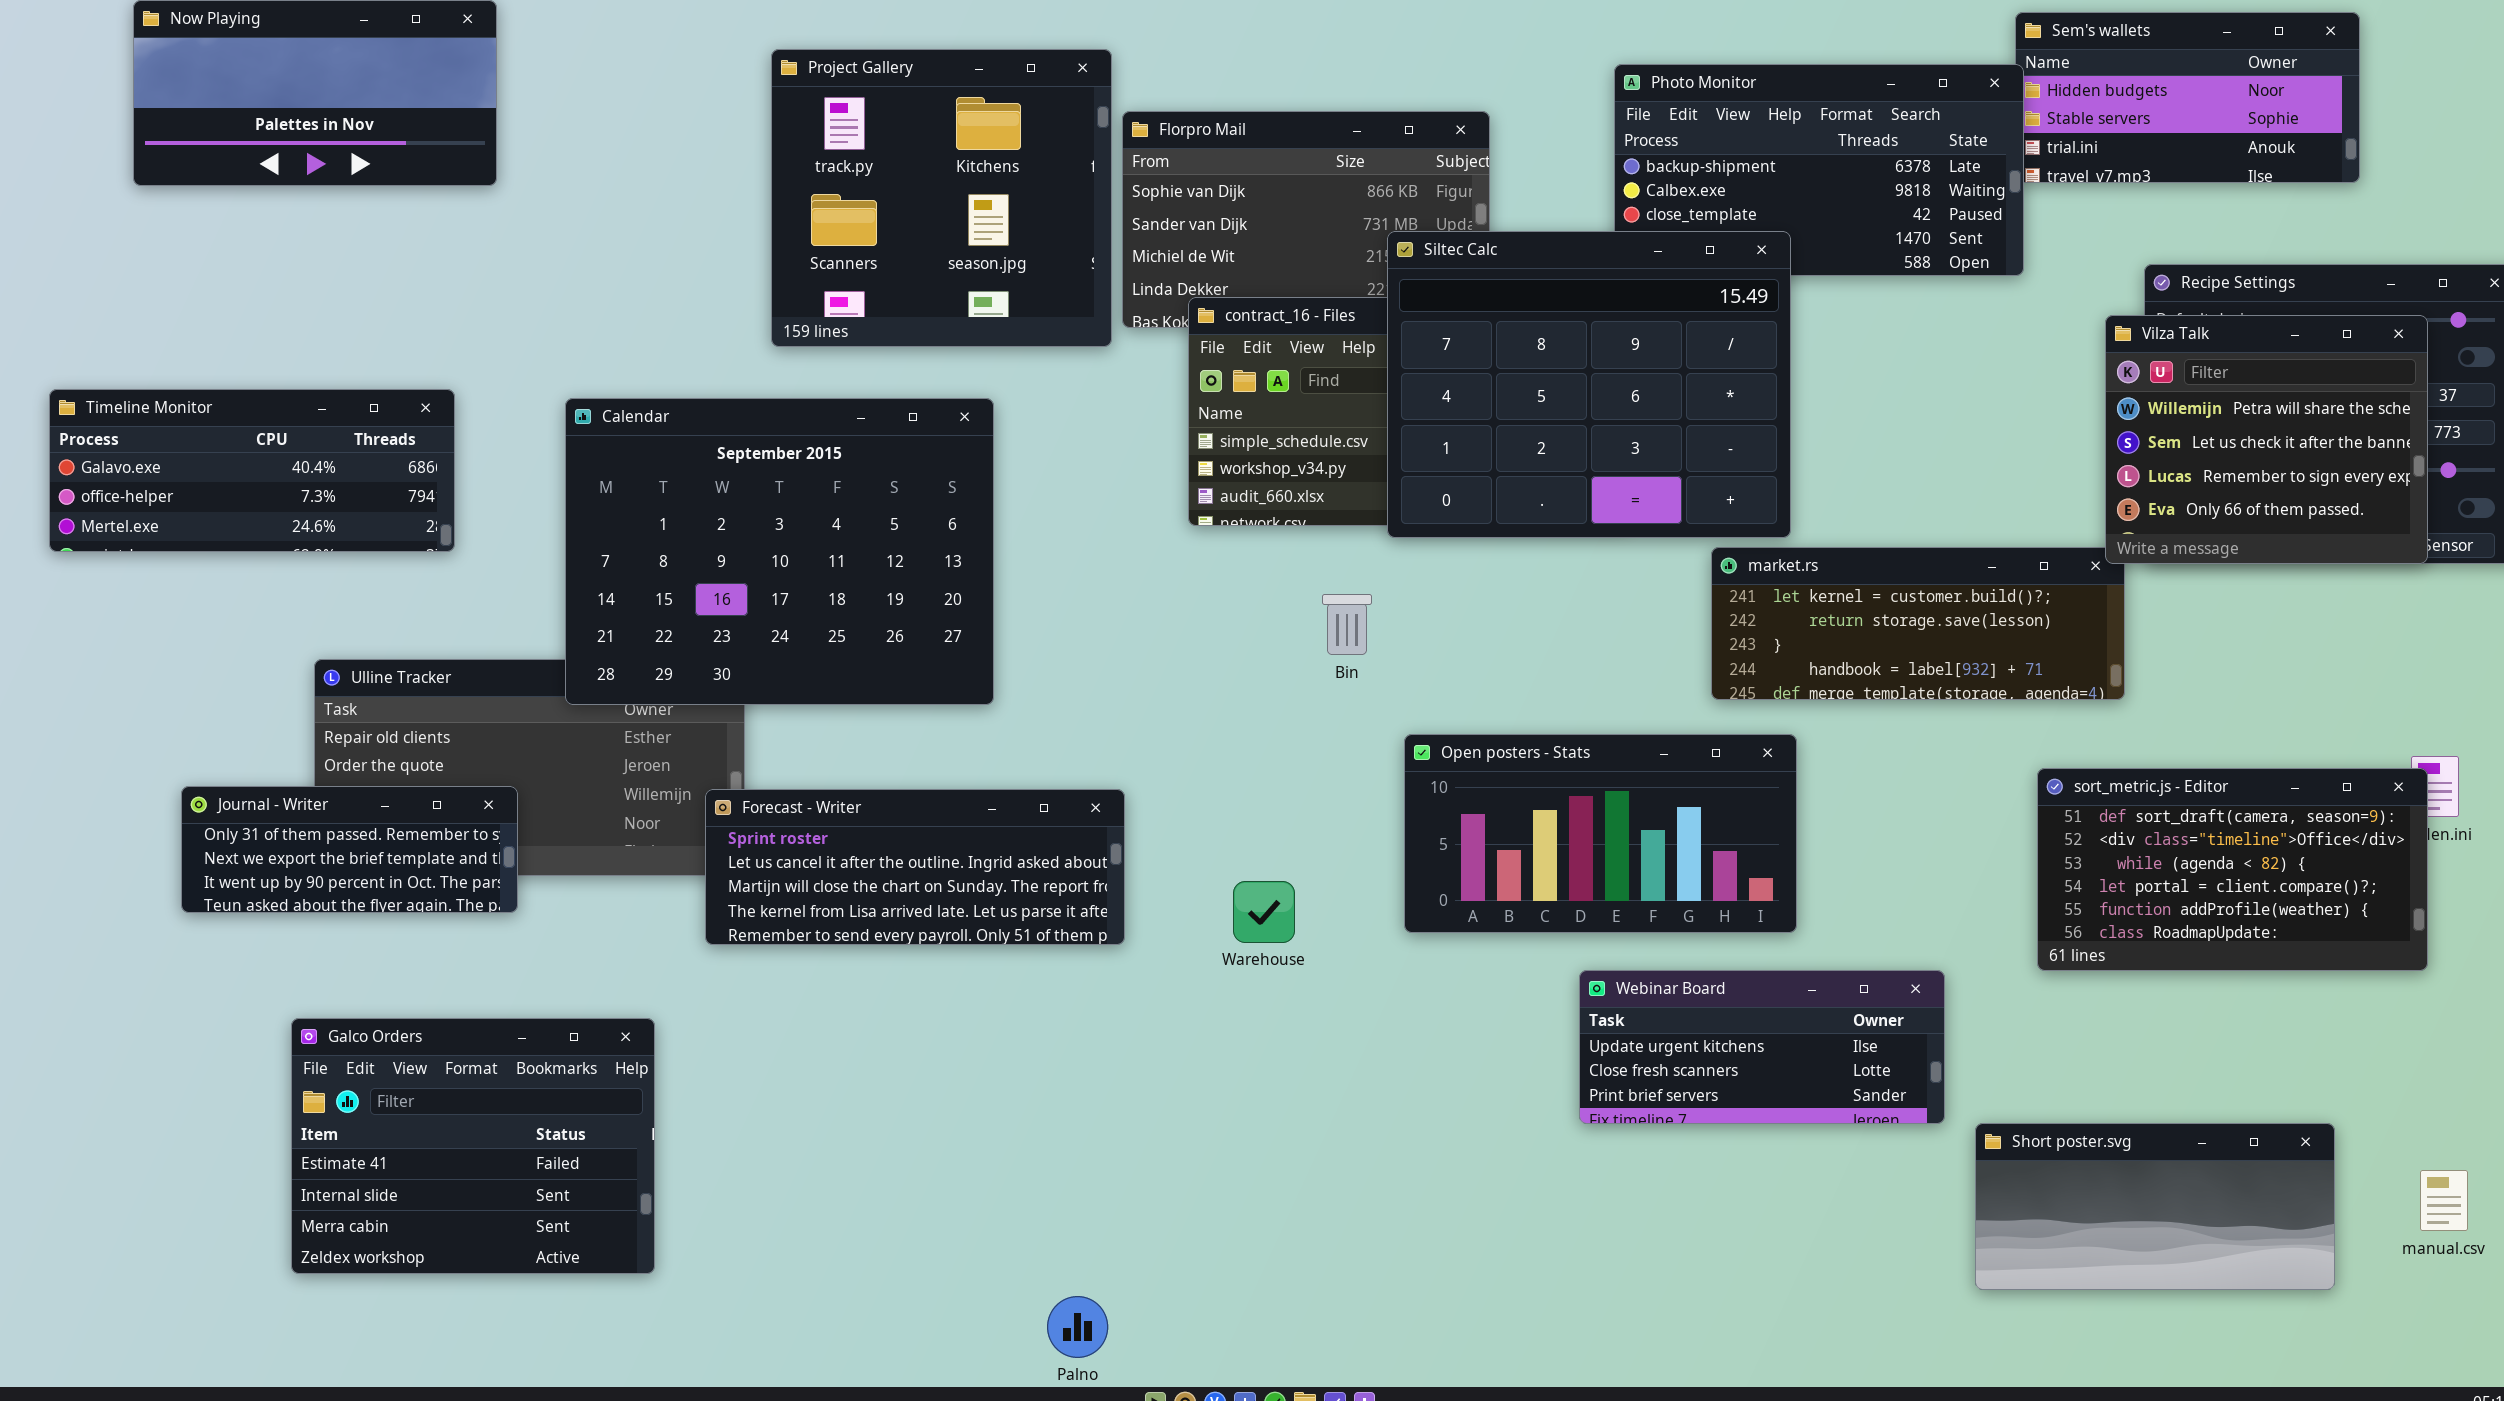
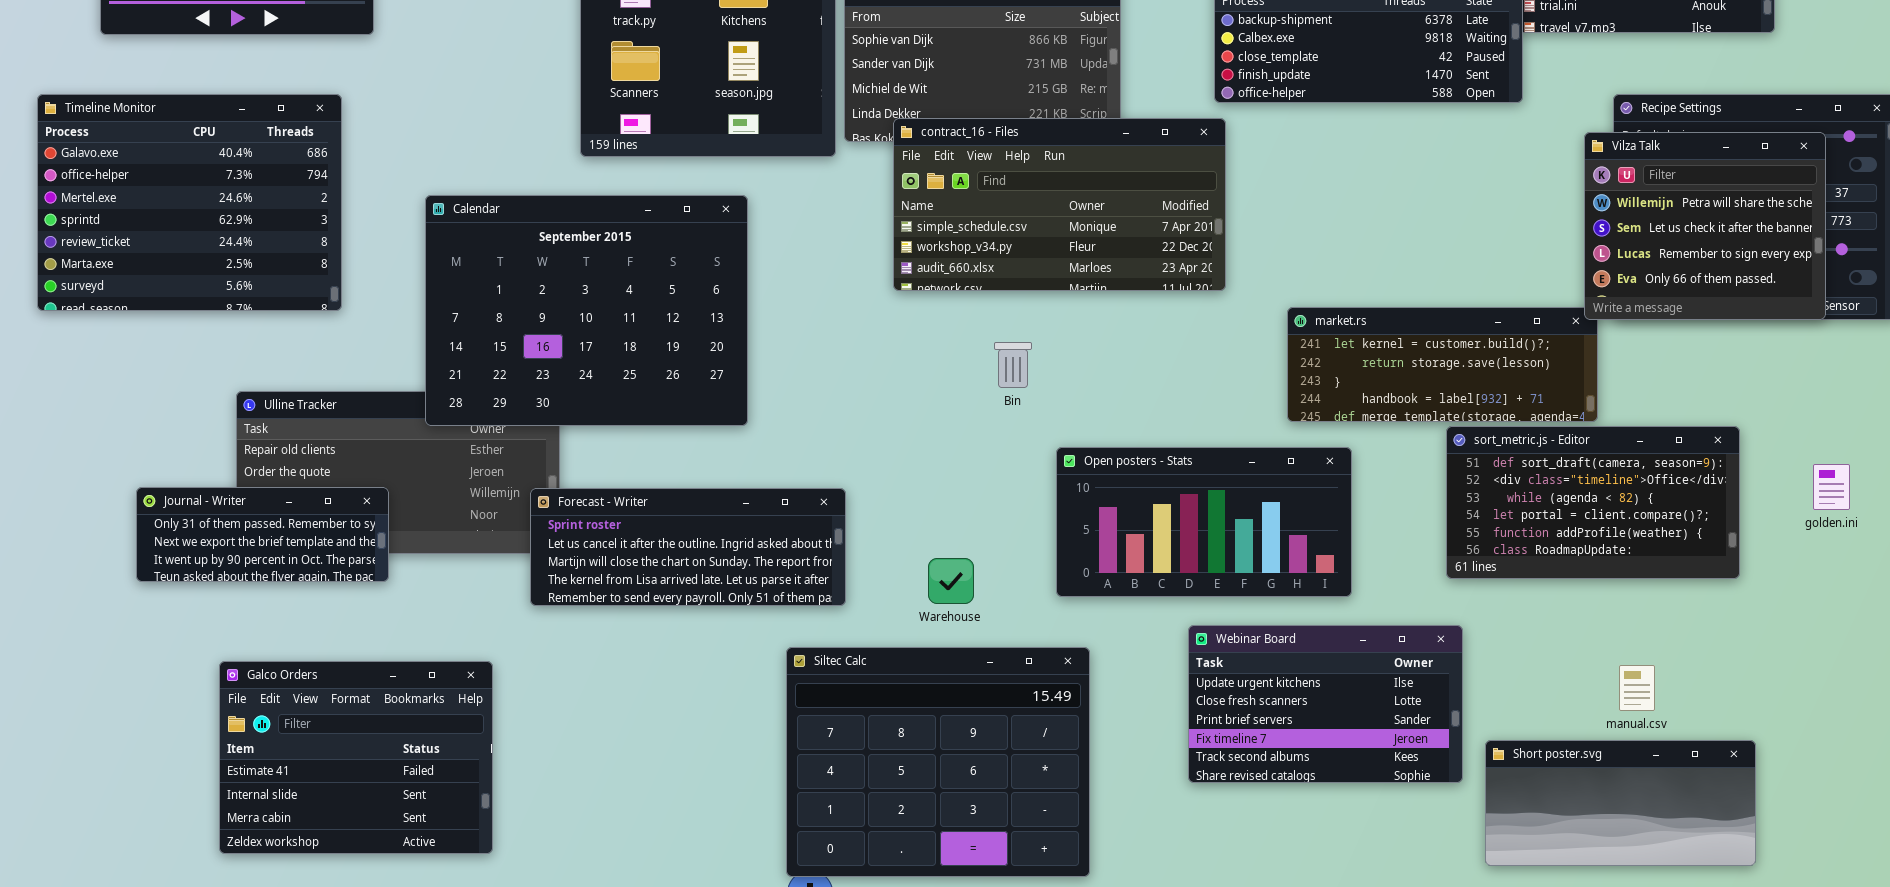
Siltec Calc: [1387,231,1791,538] -> [786,647,1090,877], moved
Timeline Monitor: [49,389,455,552] -> [37,94,342,311], resized
sort_metric.js - Editor: [2037,768,2428,971] -> [1446,426,1740,579], moved
Webinar Board: [1579,970,1945,1124] -> [1188,625,1463,783], resized
manual.csv: [2420,1170,2468,1231] -> [1619,665,1655,711], moved

